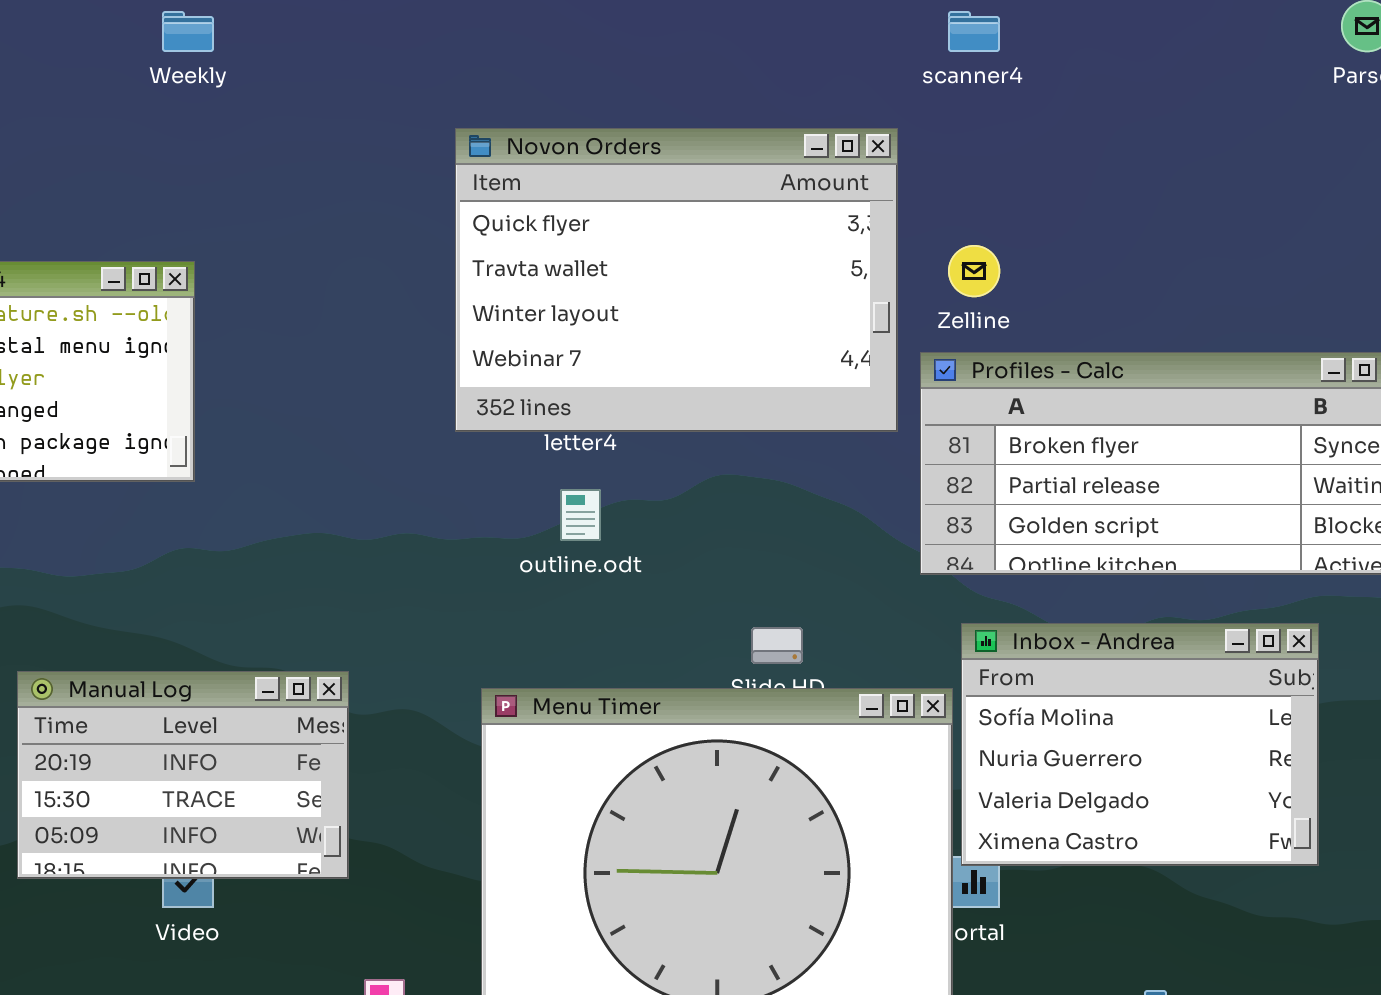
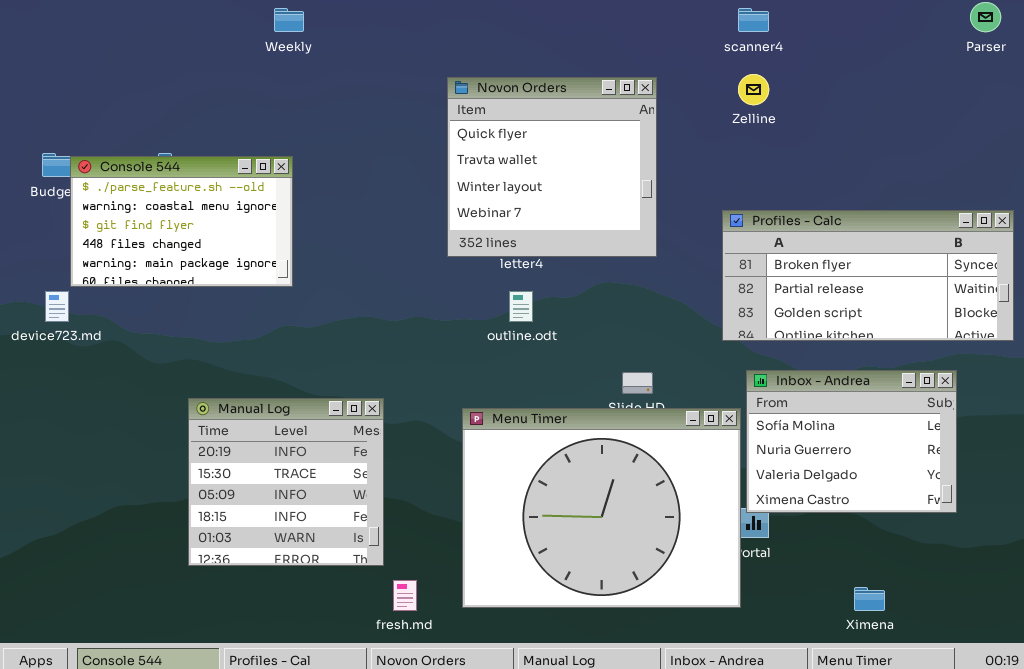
Novon Orders: [455,128,898,432] -> [447,77,657,257], resized
Zelline: [948,245,1000,297] -> [738,74,769,105], moved
Manual Log: [17,671,349,879] -> [188,398,384,566], resized

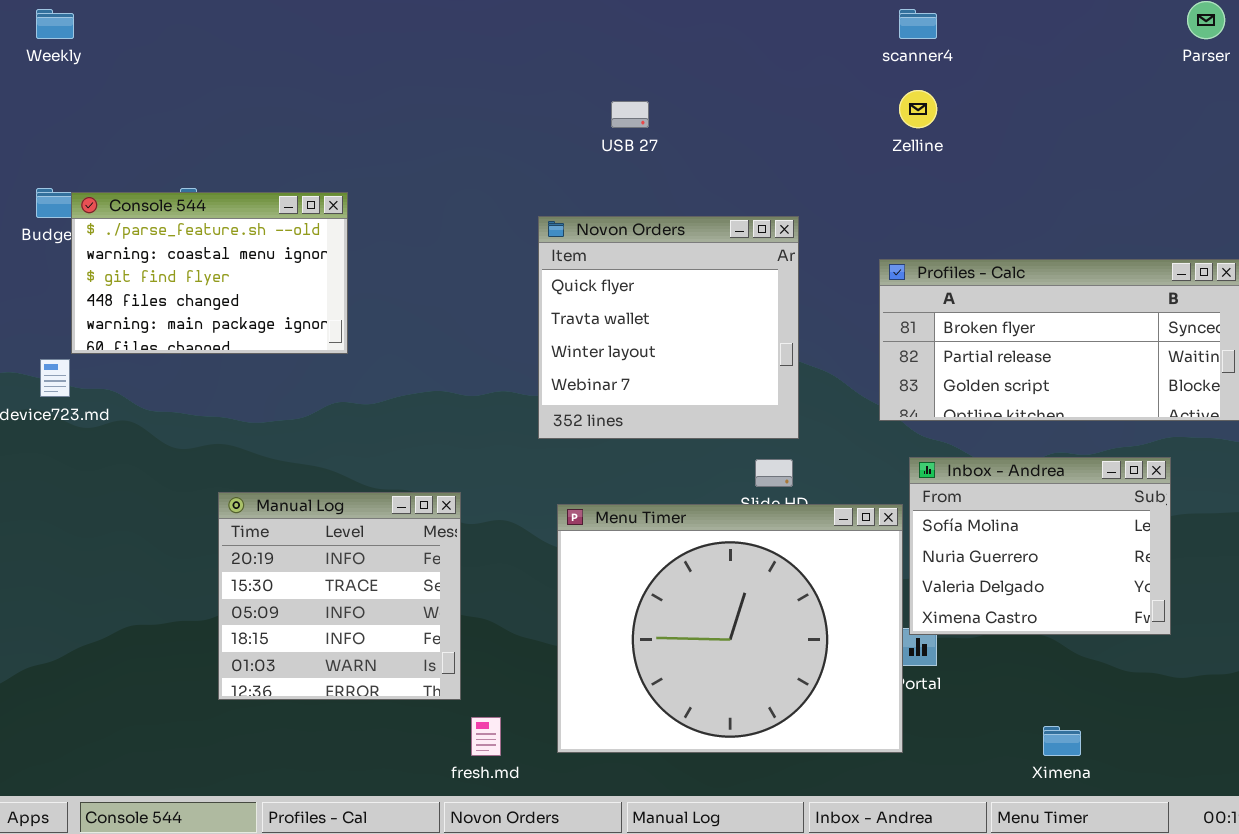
Weekly: [274,8,304,32] -> [36,9,74,39], moved
Novon Orders: [447,77,657,257] -> [538,216,799,439], moved

